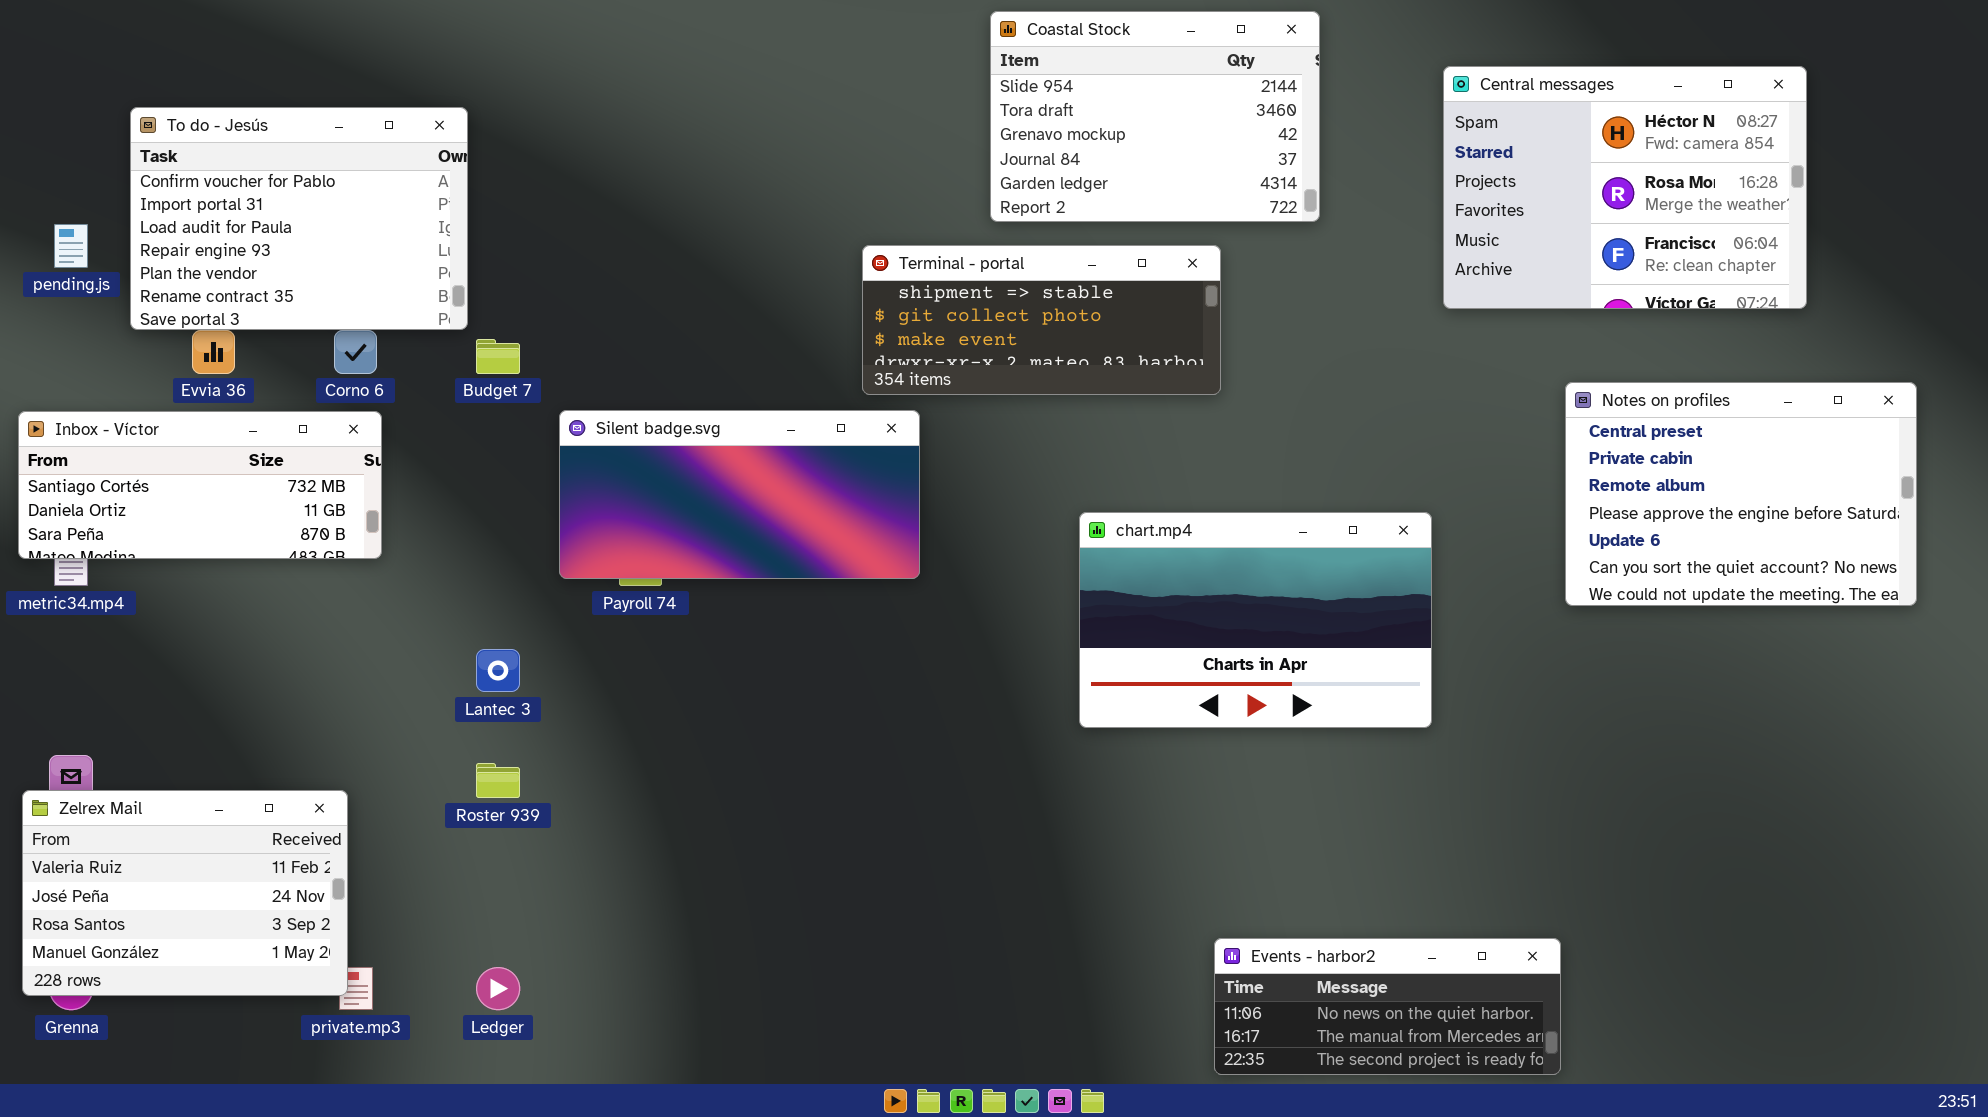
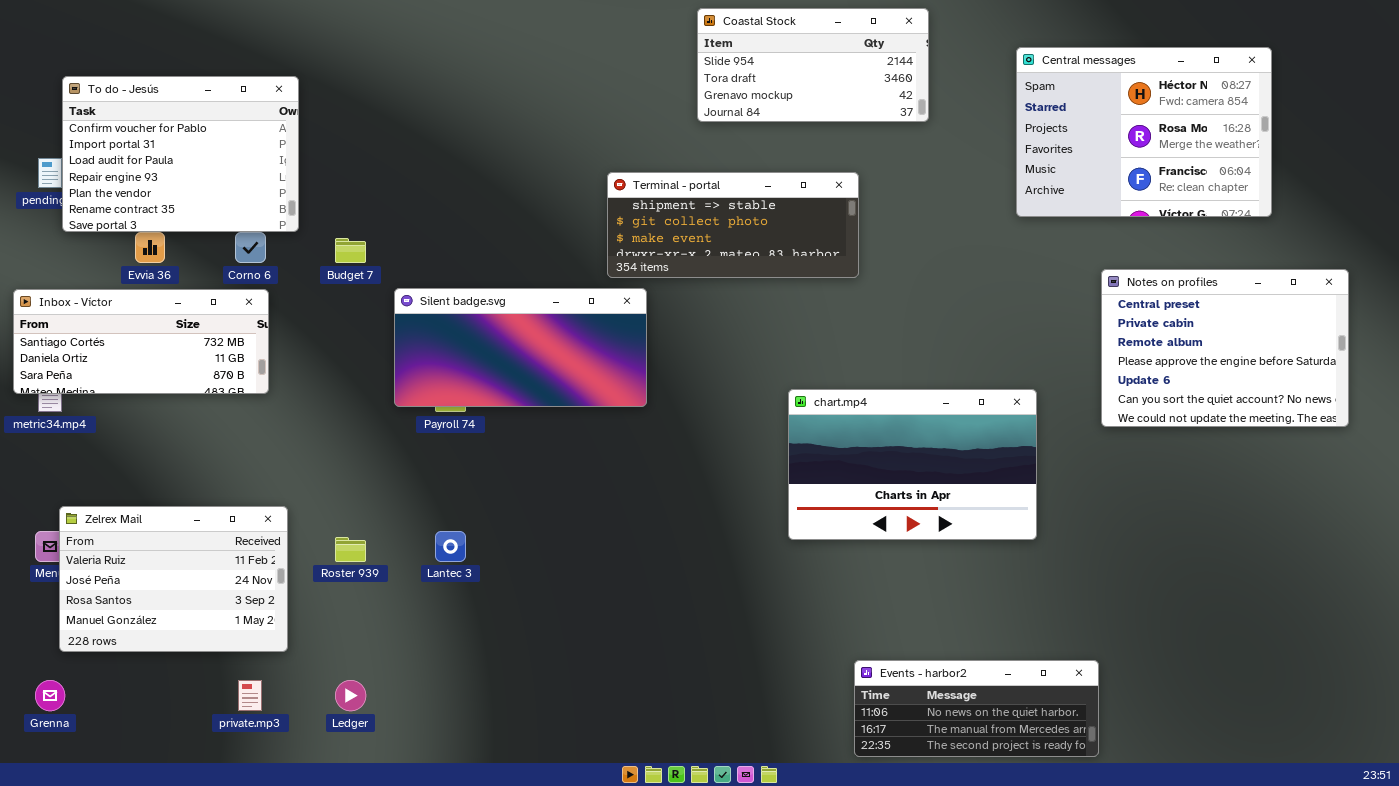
Coastal Stock: [990,11,1320,222] -> [697,8,929,122], resized
To do - Jesús: [130,107,468,330] -> [62,76,299,232], moved
chart.mp4: [1079,512,1432,728] -> [788,389,1037,540], moved
Lantec 3: [476,649,520,692] -> [435,531,466,562], moved
Zelrex Mail: [22,790,348,996] -> [59,506,288,652], moved

